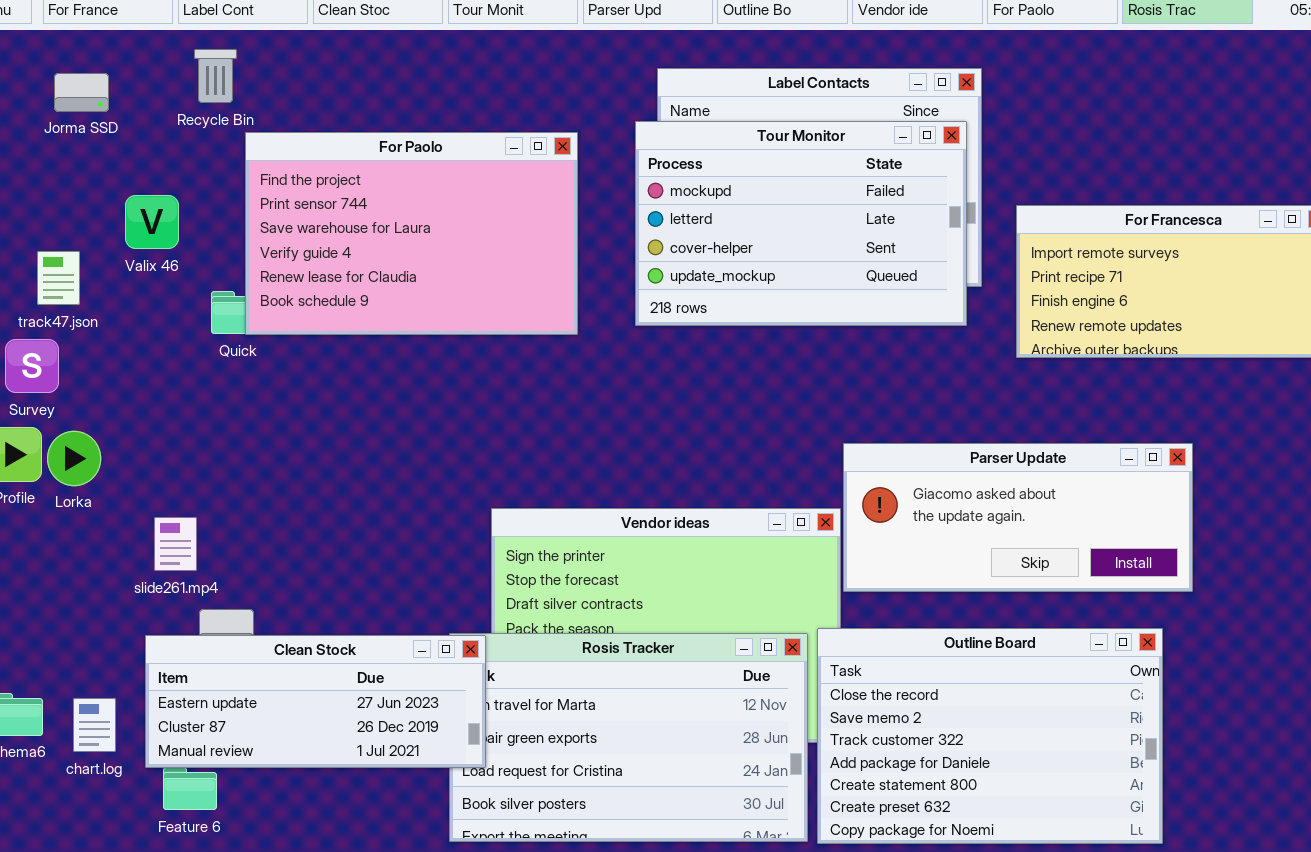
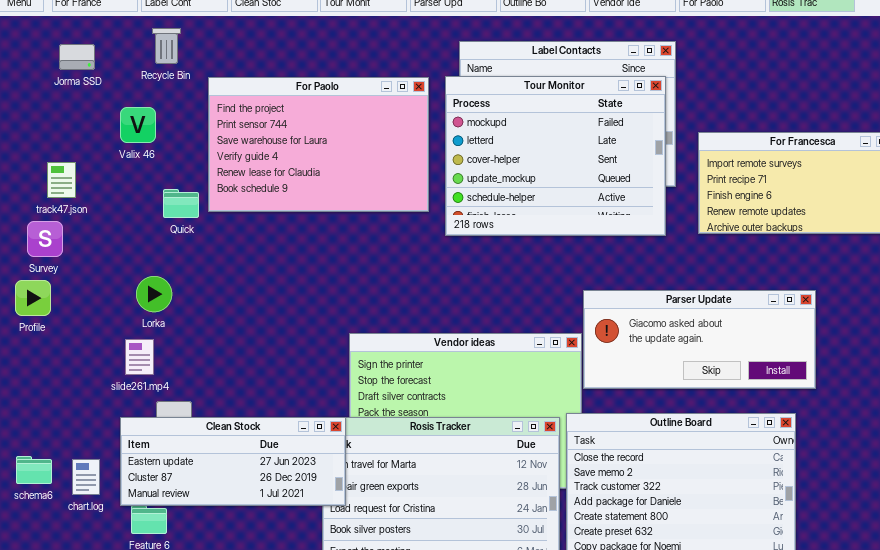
Tour Monitor: [635,121,967,326] -> [445,76,666,236], resized
For Paolo: [245,132,578,335] -> [208,77,429,212], moved
Valix 46: [125,195,179,249] -> [120,107,156,143], moved
Lorka: [47,431,101,486] -> [136,276,172,312], moved

